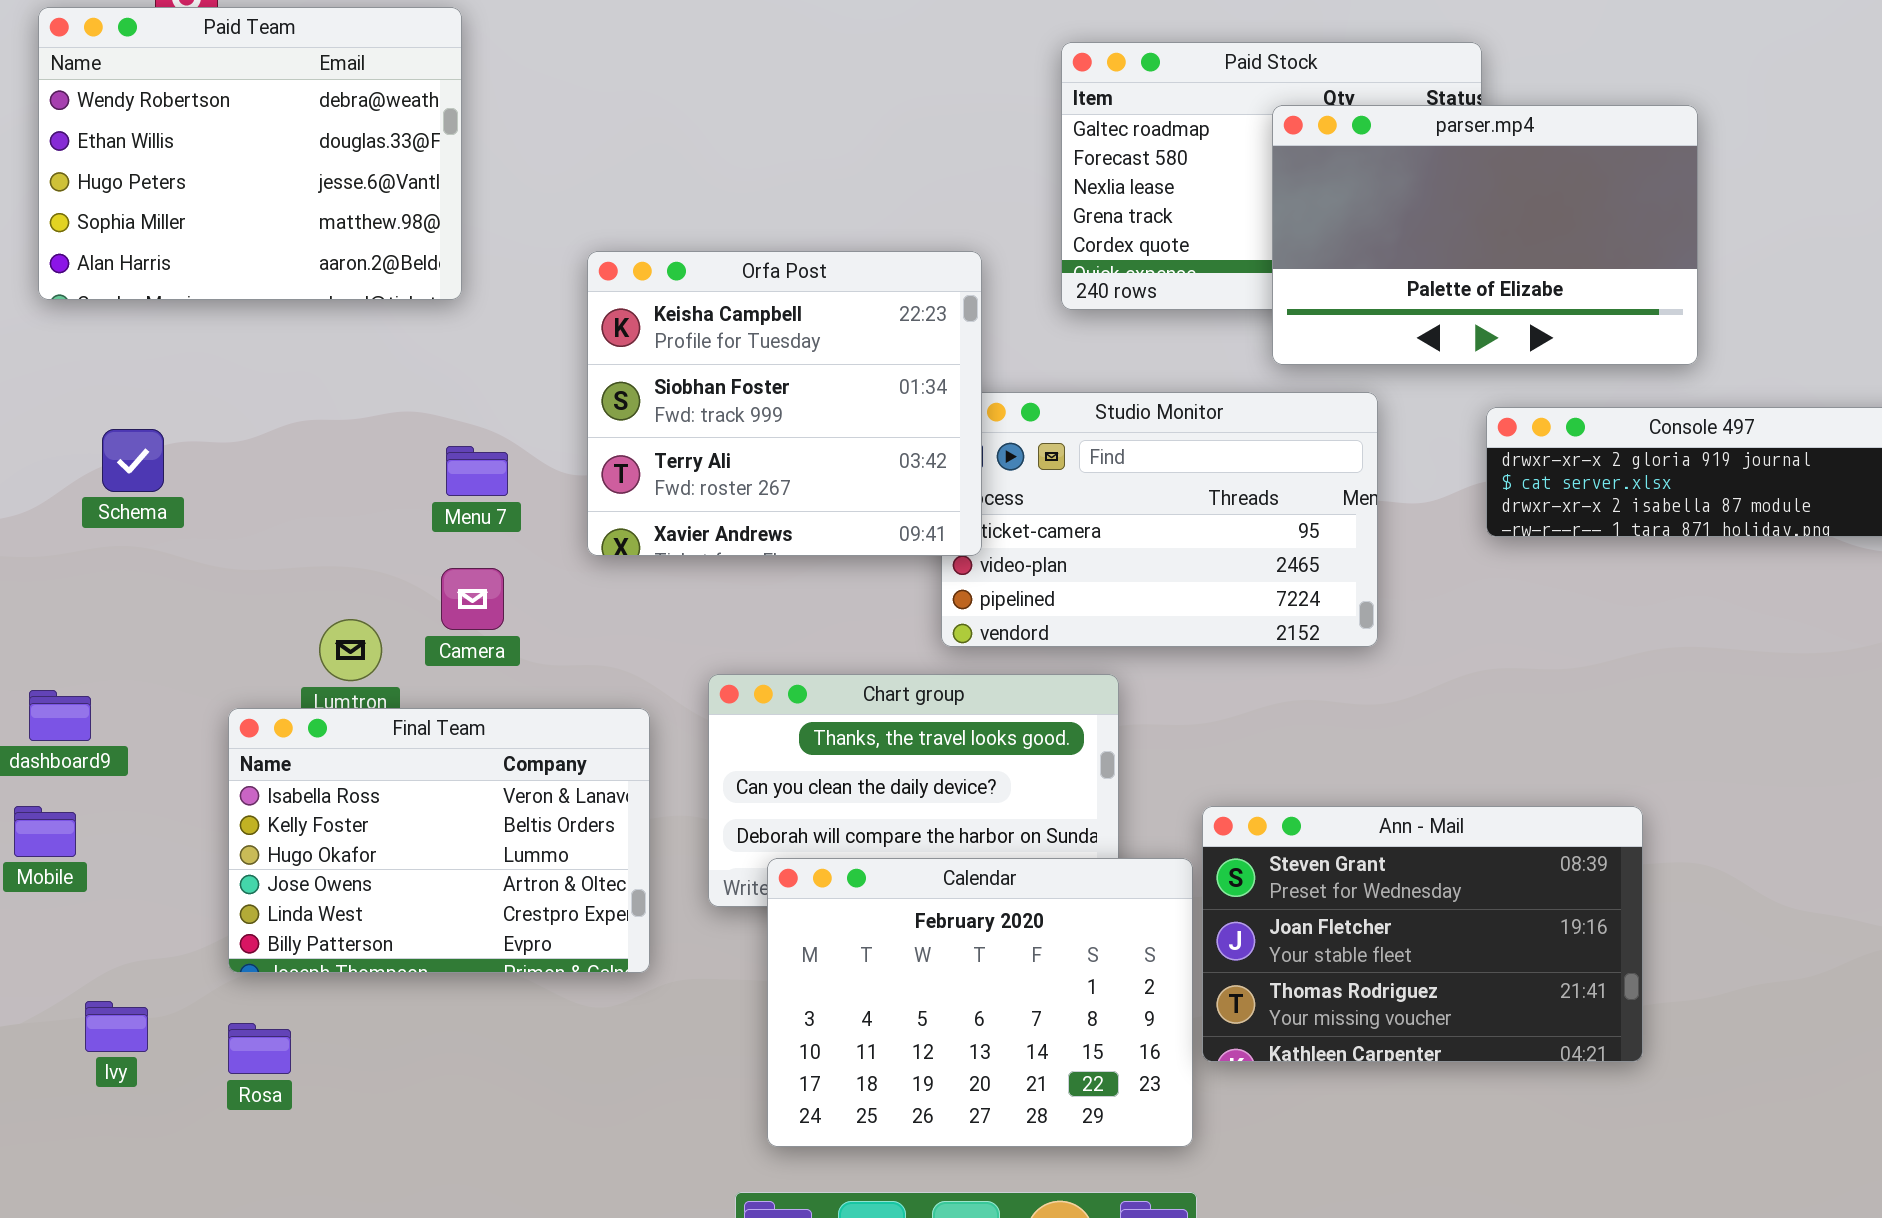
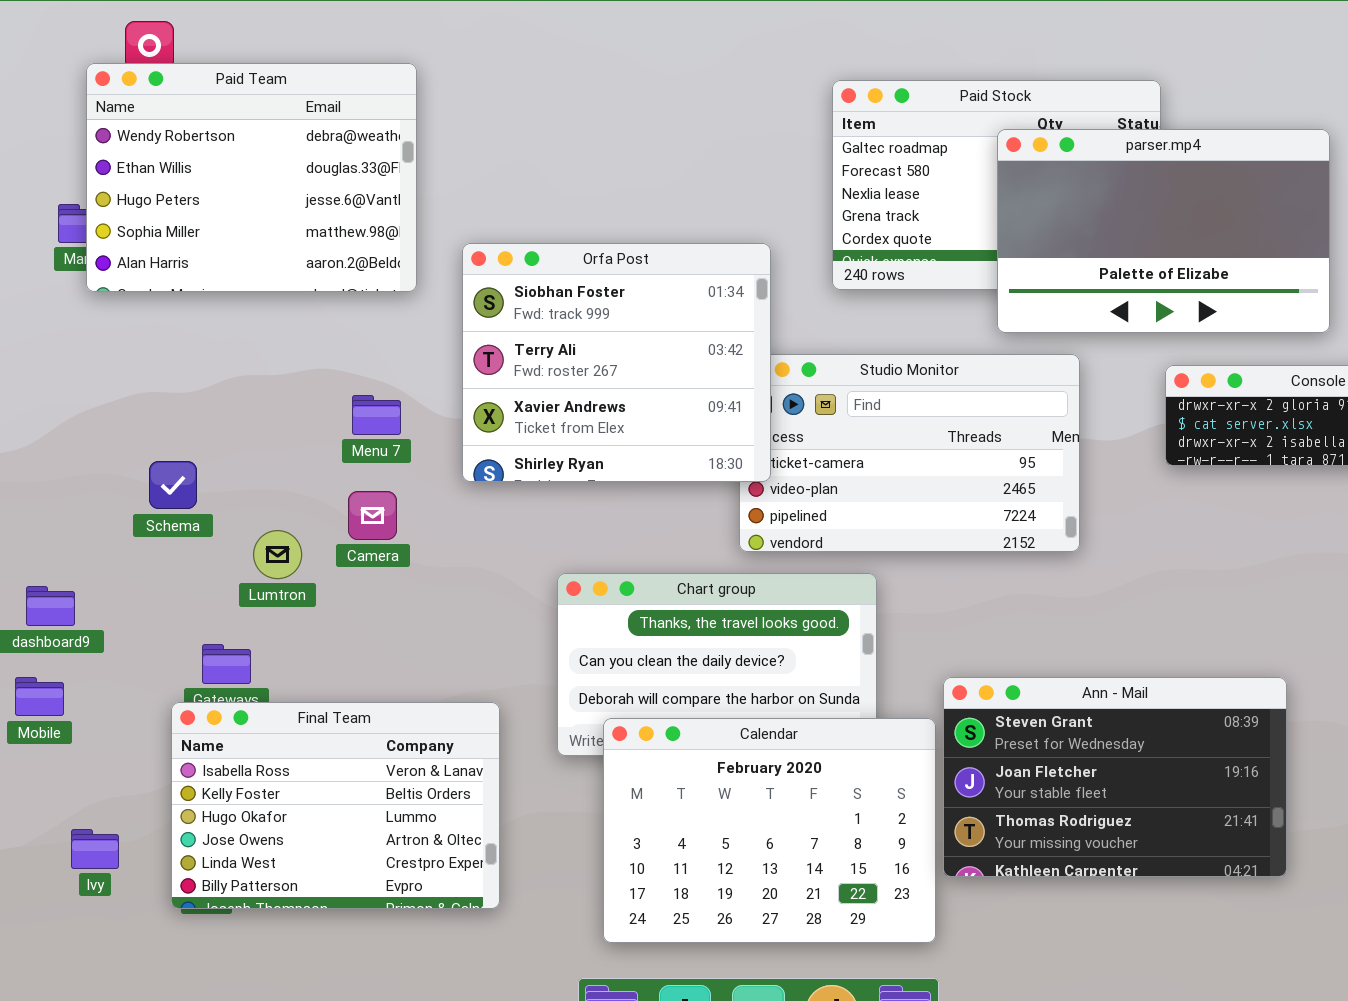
Paid Team: [38,7,462,300] -> [86,63,417,292], moved
Orfa Post: [587,251,982,556] -> [462,243,771,482], scrolled down 1 row
Schema: [102,429,164,492] -> [149,461,197,509], moved
Final Team: [228,708,650,973] -> [171,702,500,909], moved

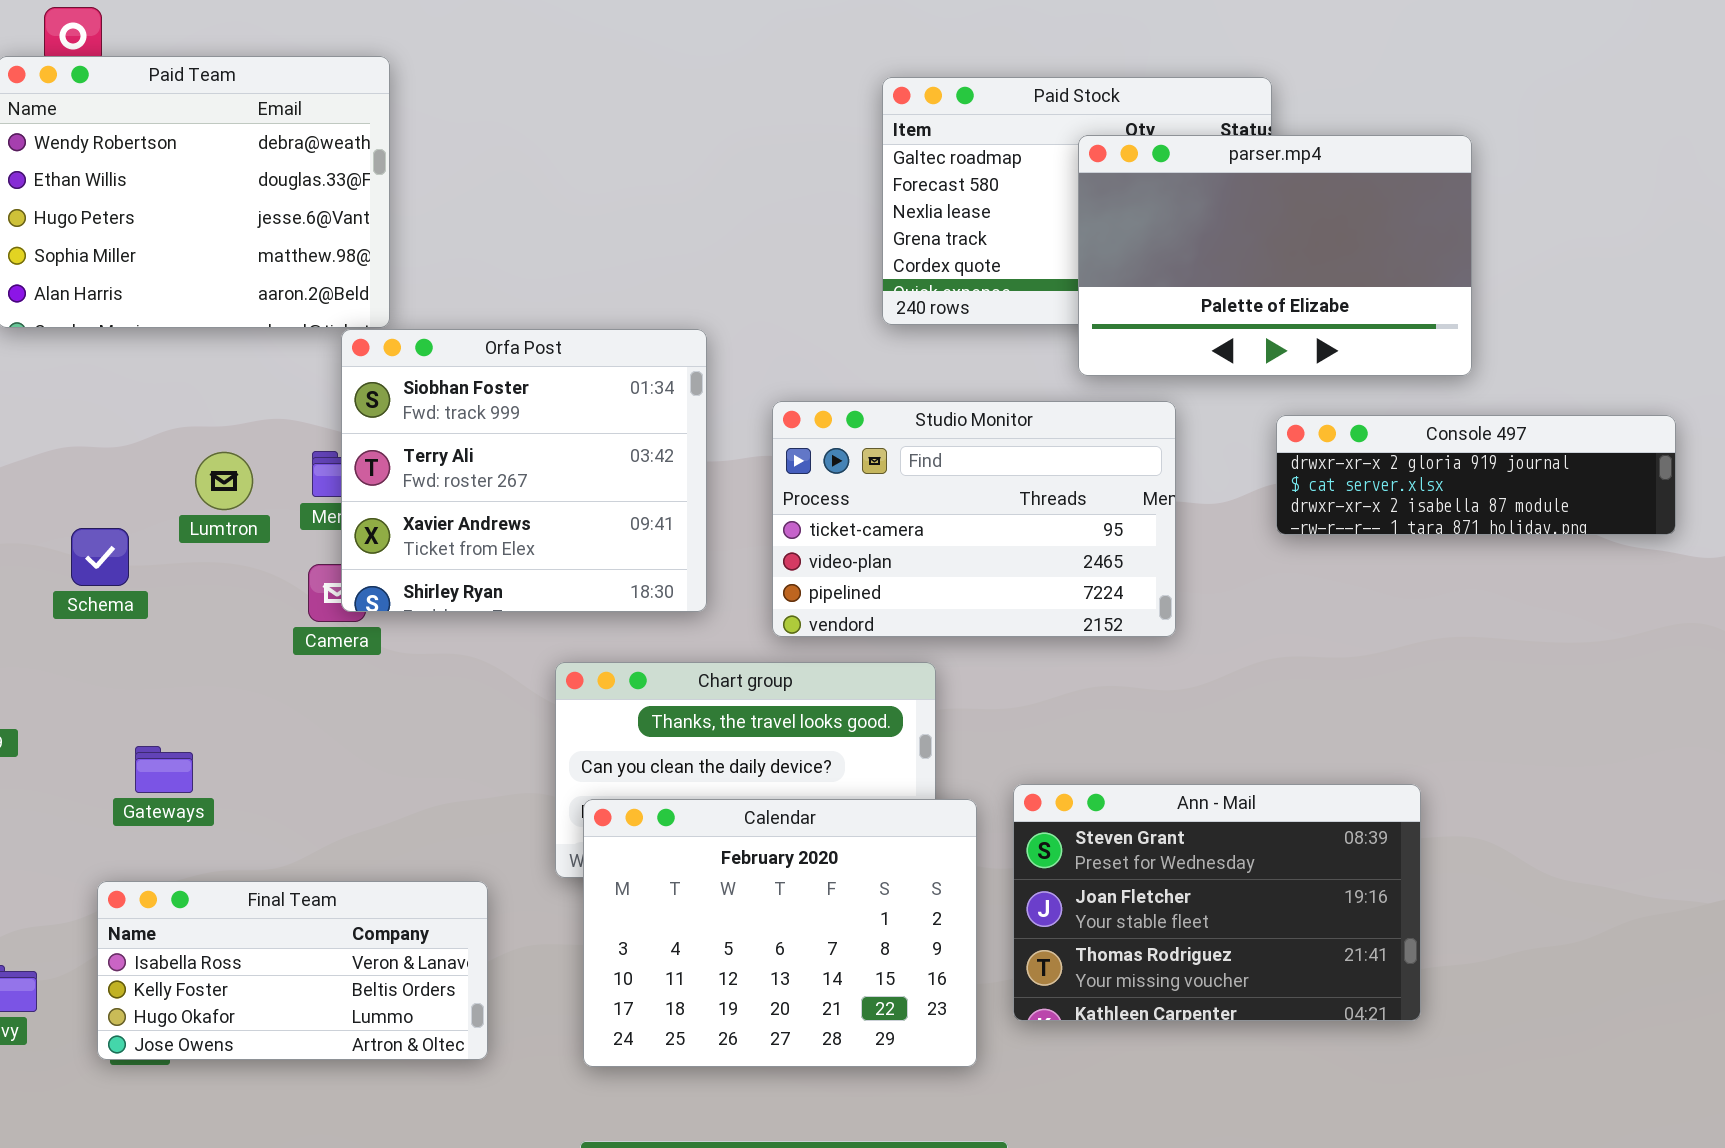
Orfa Post: [462,243,771,482] -> [341,329,707,612], moved
Lumtron: [253,530,302,579] -> [195,452,253,510], moved
Final Team: [171,702,500,909] -> [97,881,488,1060], resized
Calendar: [603,718,936,943] -> [583,799,977,1067], moved

